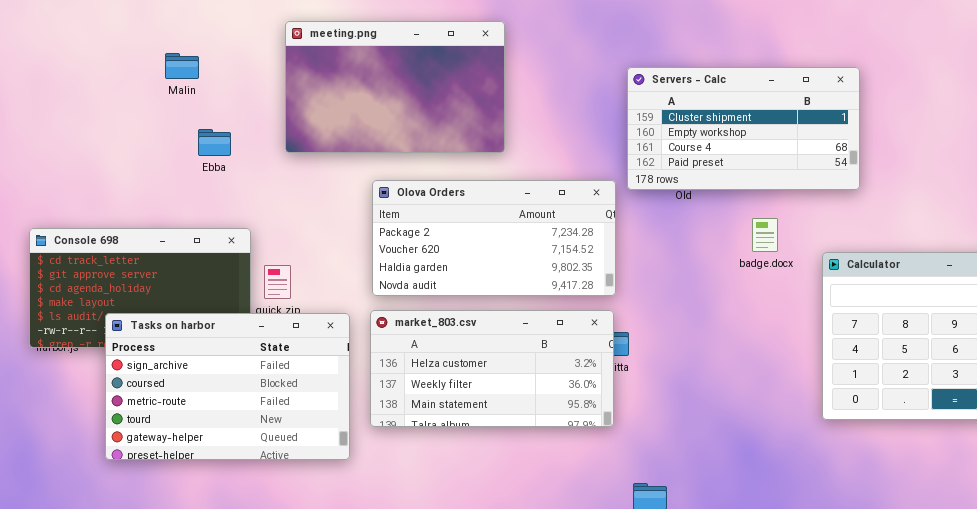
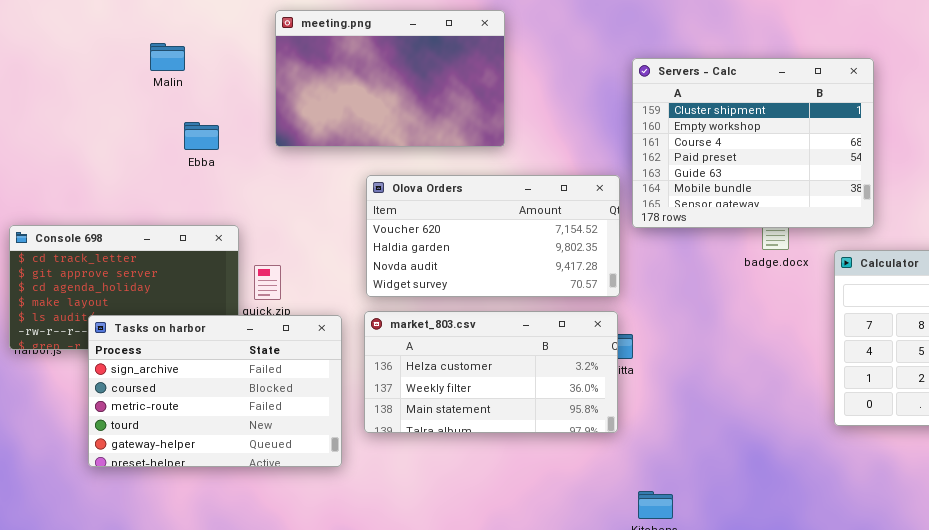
Servers - Calc: [627,67,860,190] -> [632,58,874,228], resized
Olova Orders: [372,180,616,296] -> [366,175,620,297], scrolled down 1 row

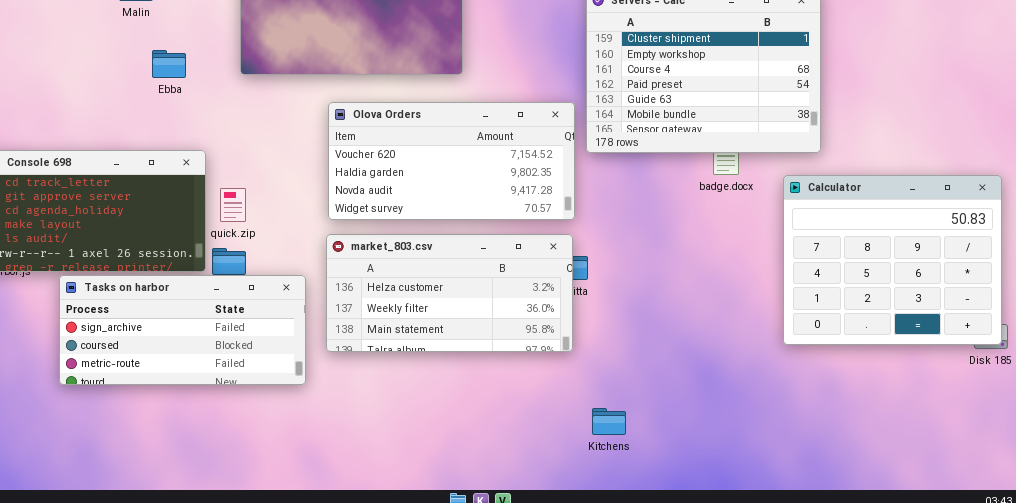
Tasks on harbor: [88,315,342,467] -> [59,275,306,385], resized

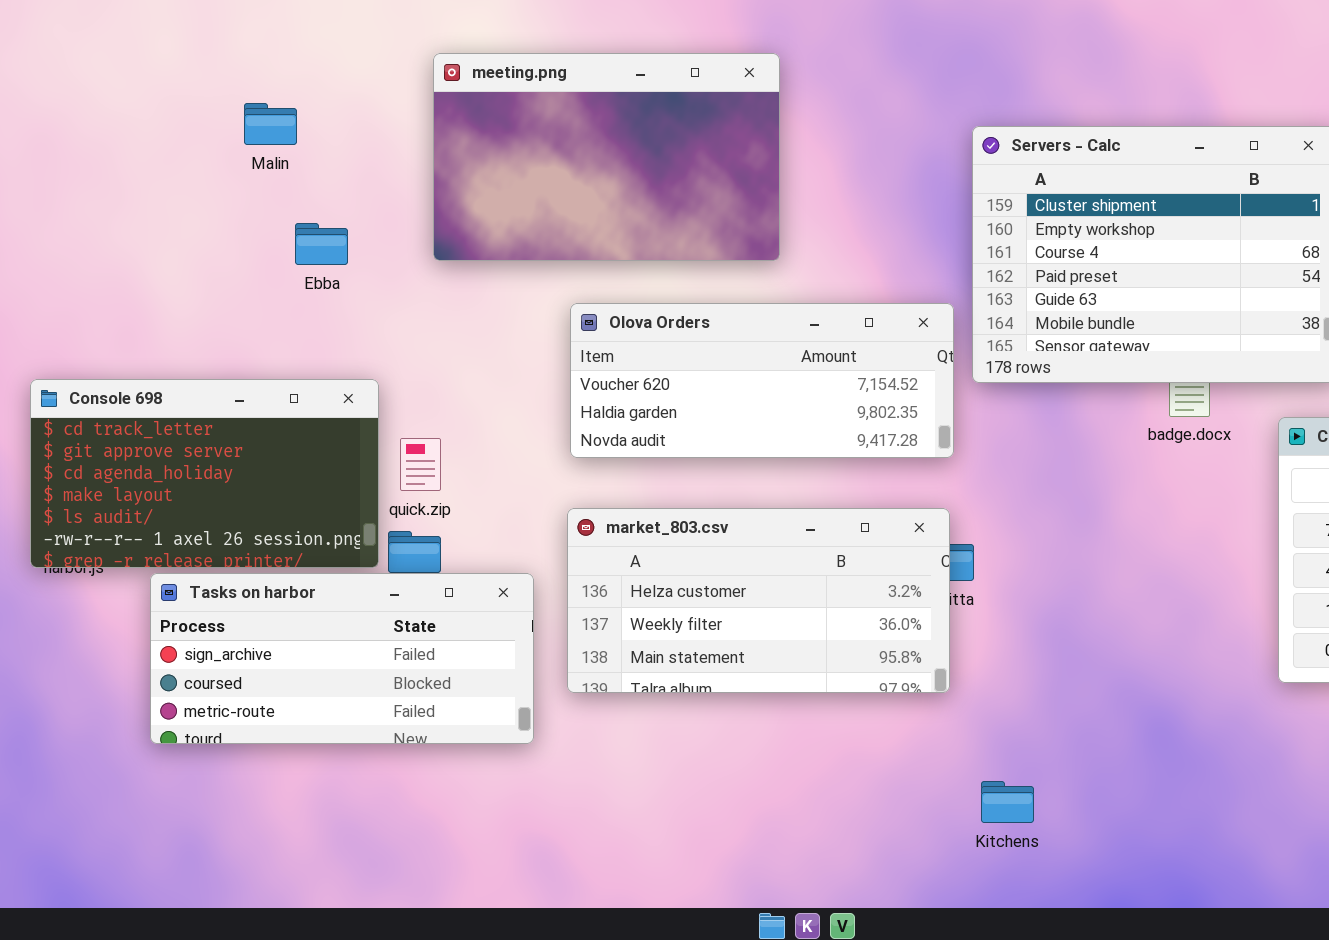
Olova Orders: [328,102,575,220] -> [570,303,954,458], resized

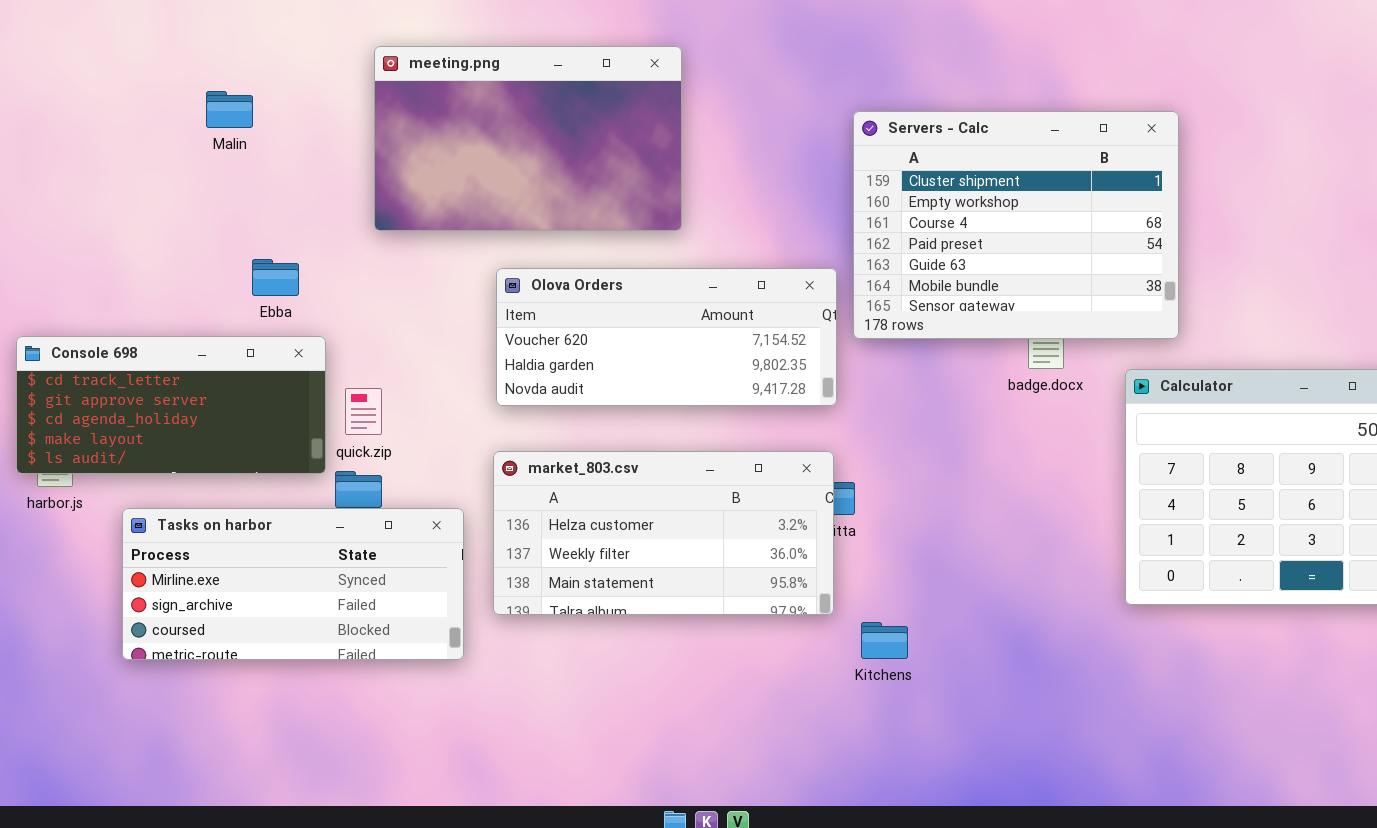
Ebba: [295,223,348,265] -> [252,259,299,296], moved
Console 698: [30,379,379,568] -> [16,336,326,474], resized
Tasks on harbor: [150,573,534,744] -> [122,508,464,660], scrolled up 1 row
Kitchens: [981,781,1034,823] -> [861,622,908,659], moved

